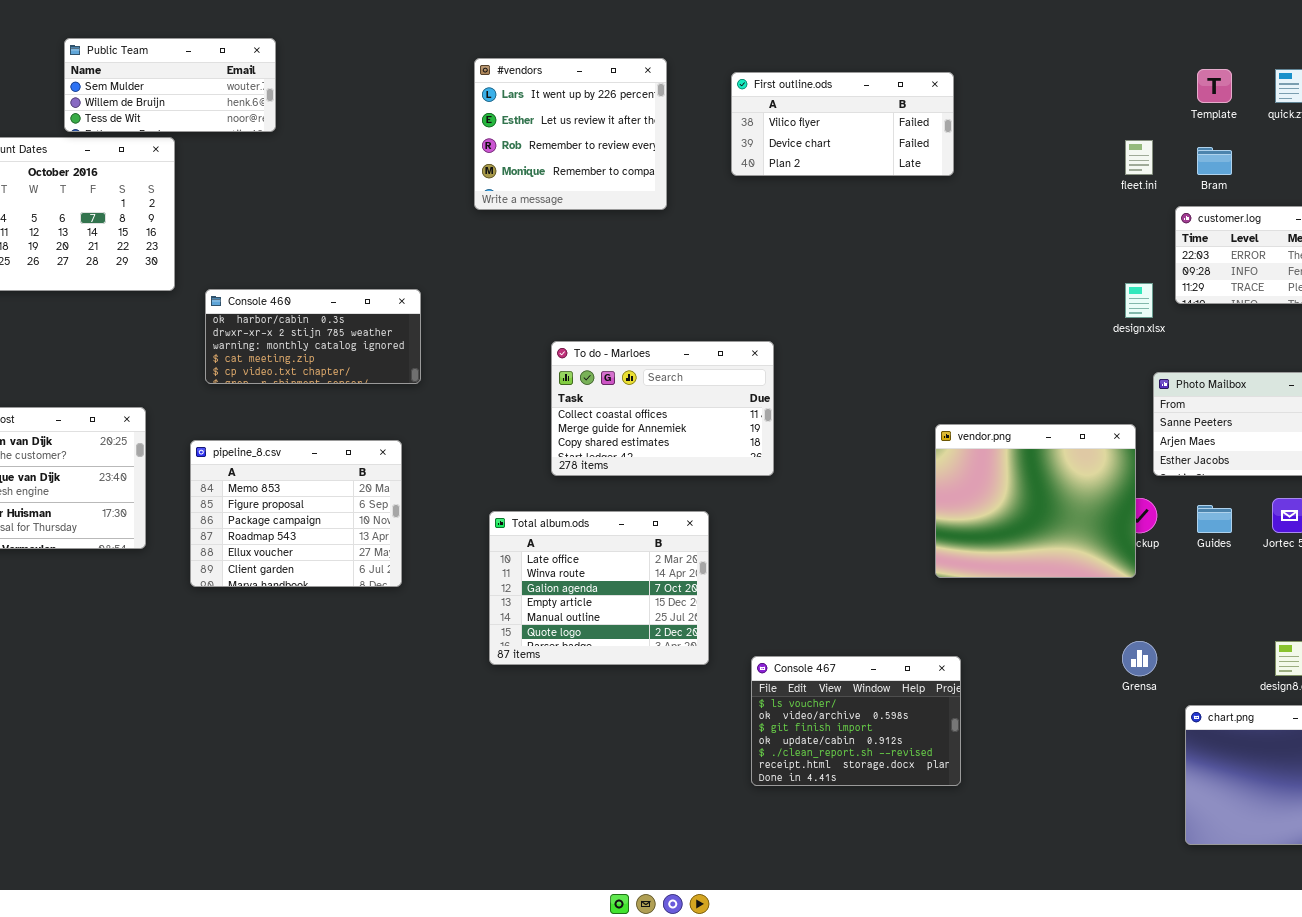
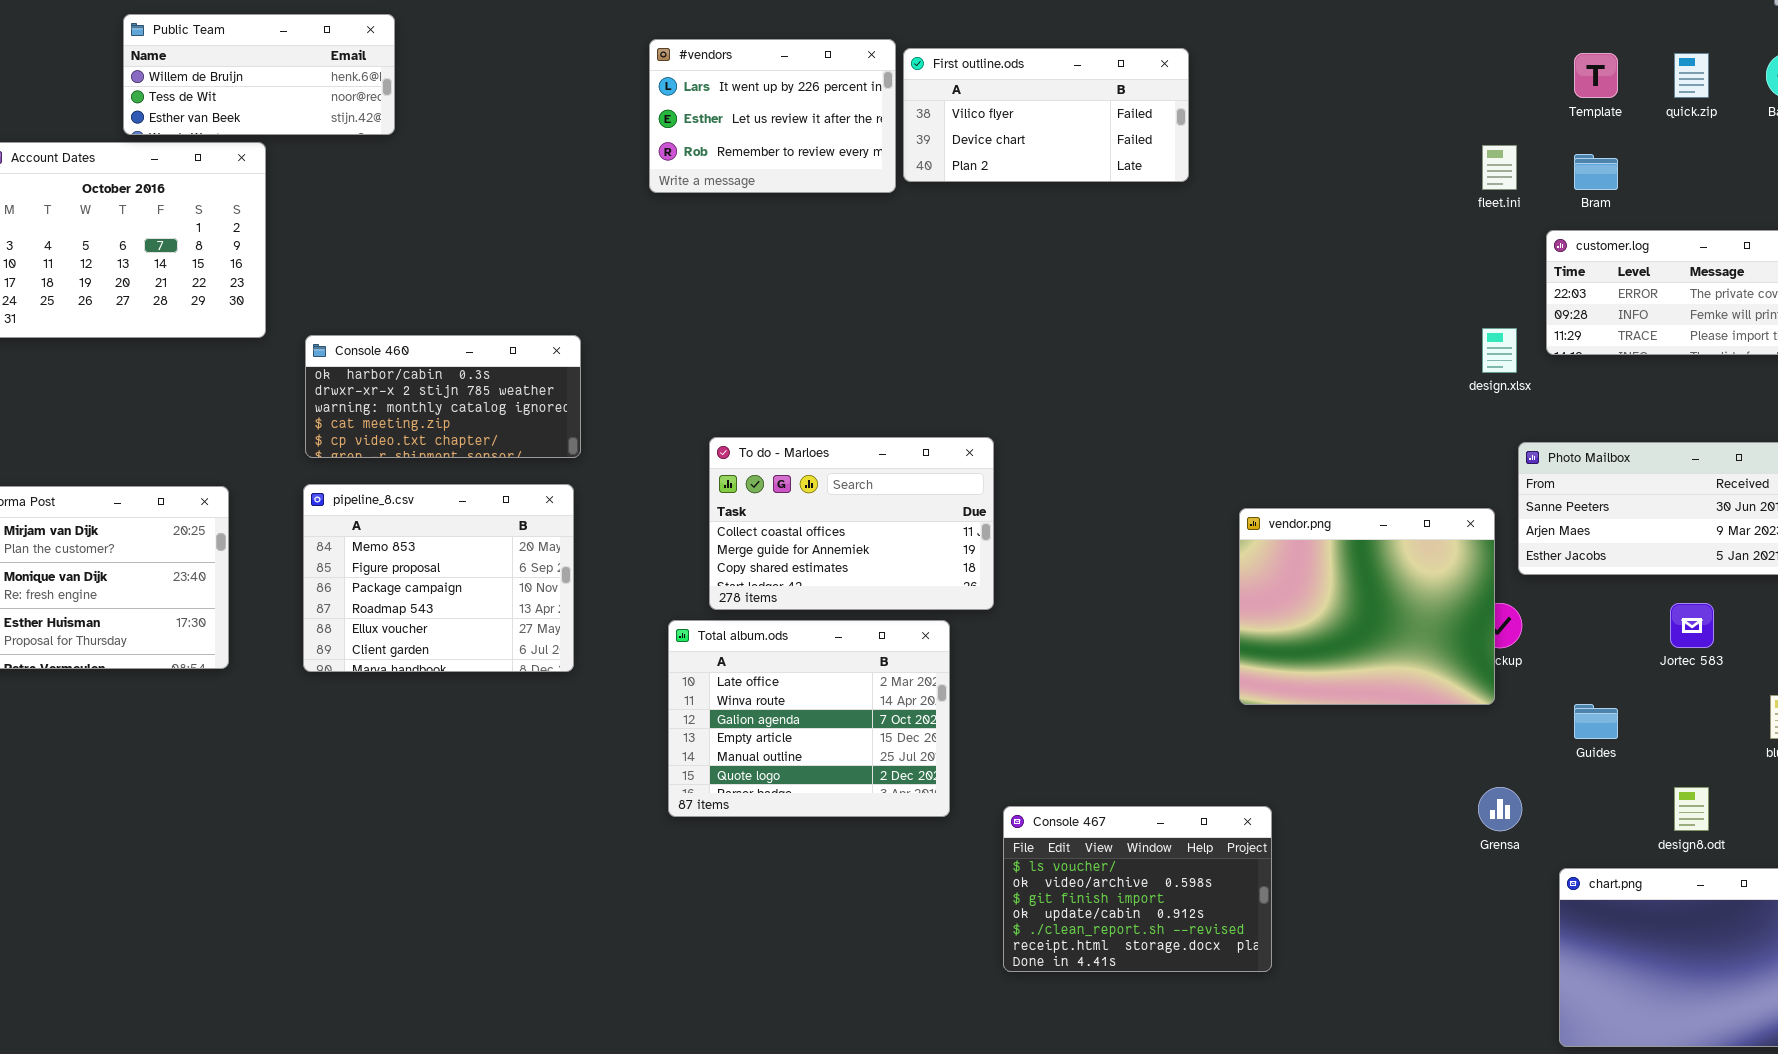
Public Team: [64,38,276,132] -> [123,14,395,135], scrolled down 1 row
#vendors: [474,58,667,210] -> [649,39,896,193], resized
First outline.ods: [731,72,954,176] -> [903,48,1189,182], moved
To do - Marloes: [551,341,774,476] -> [709,437,994,610], moved
pipeline_8.csv: [190,440,402,587] -> [303,484,574,672], moved
Guides: [1197,505,1232,533] -> [1574,704,1618,739], moved

